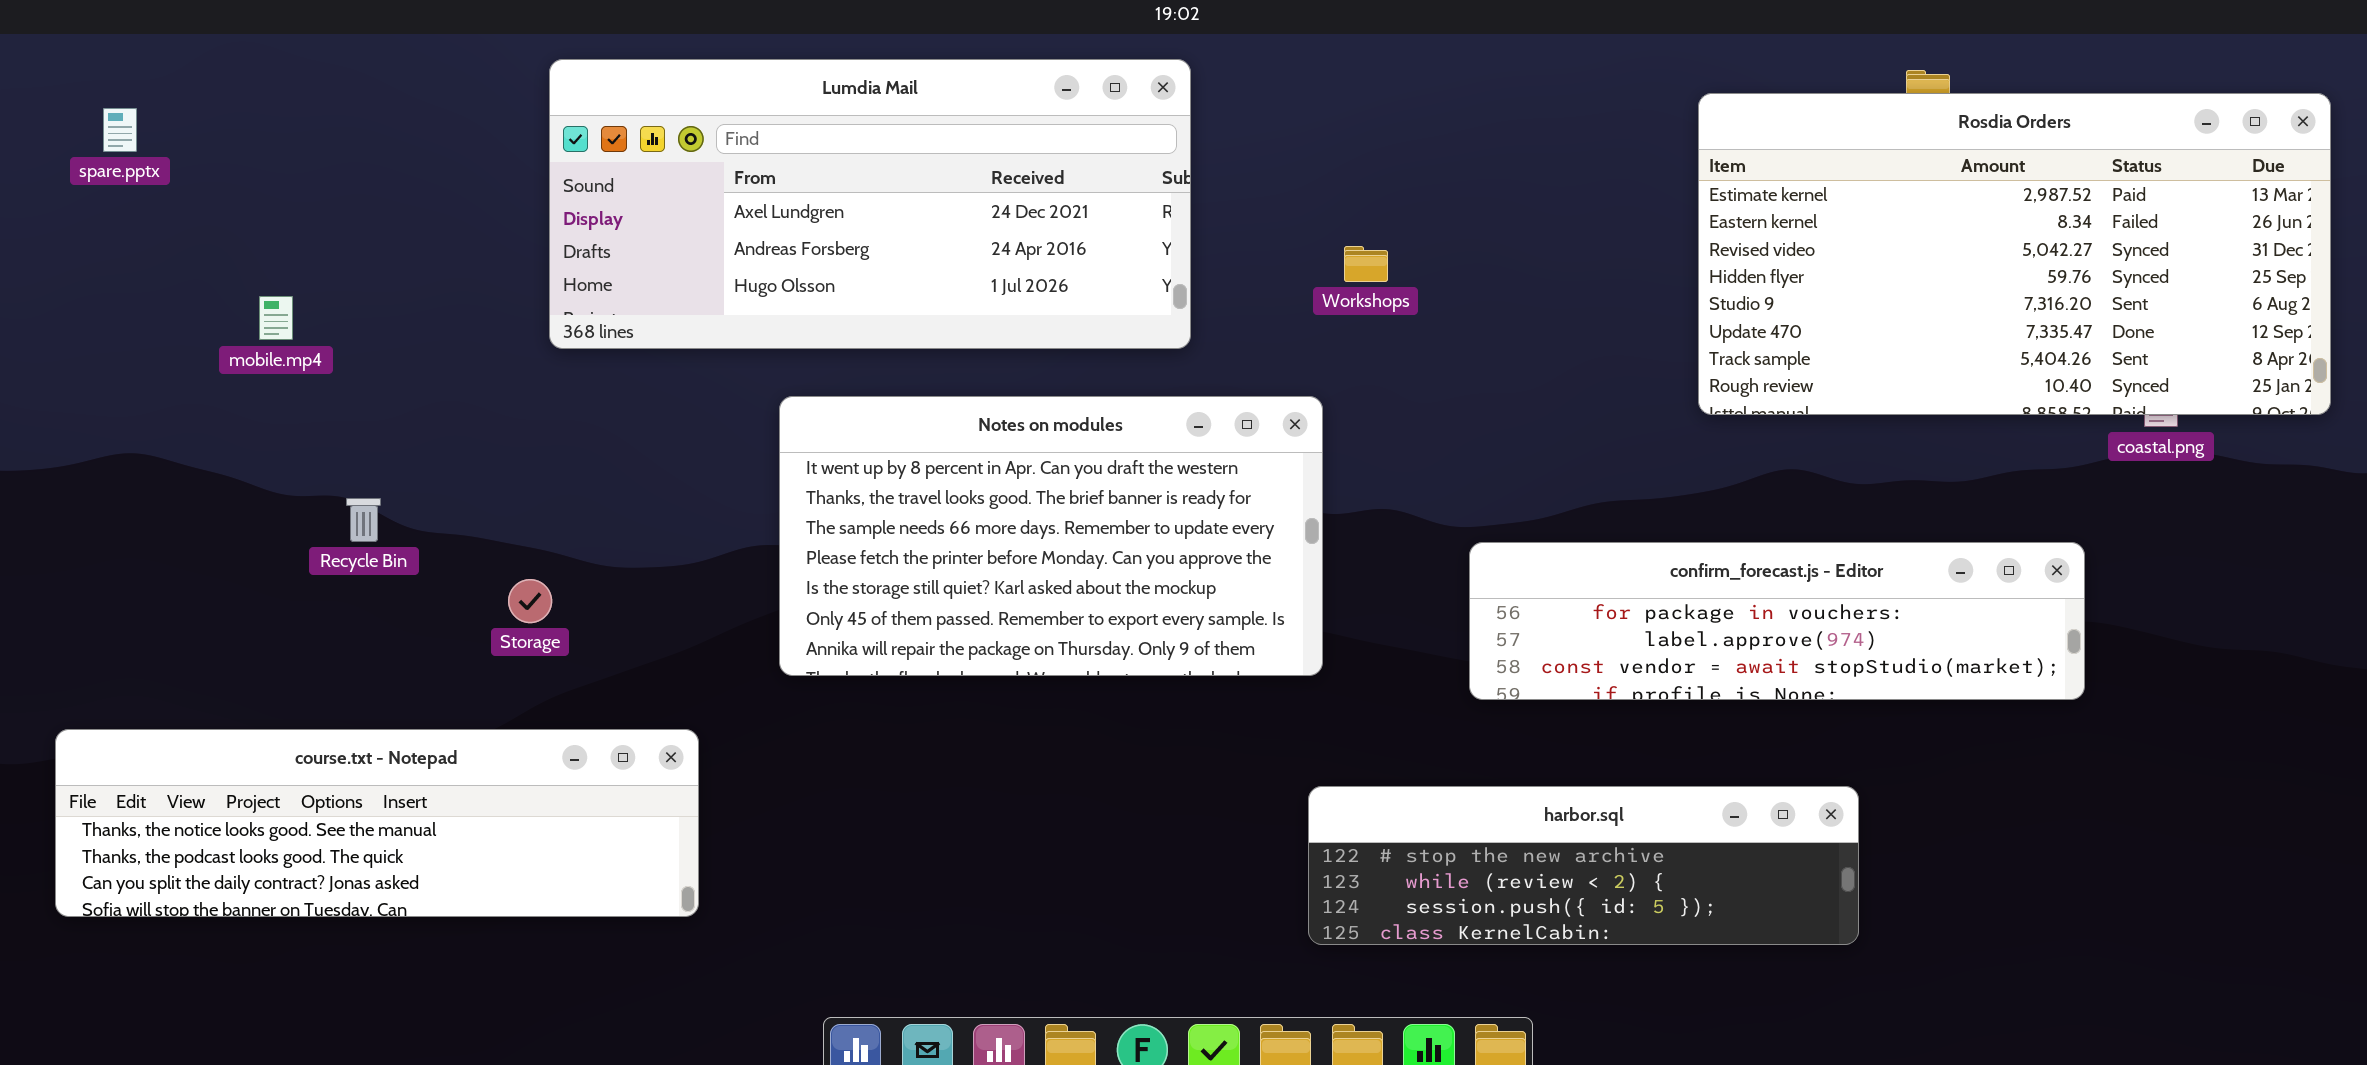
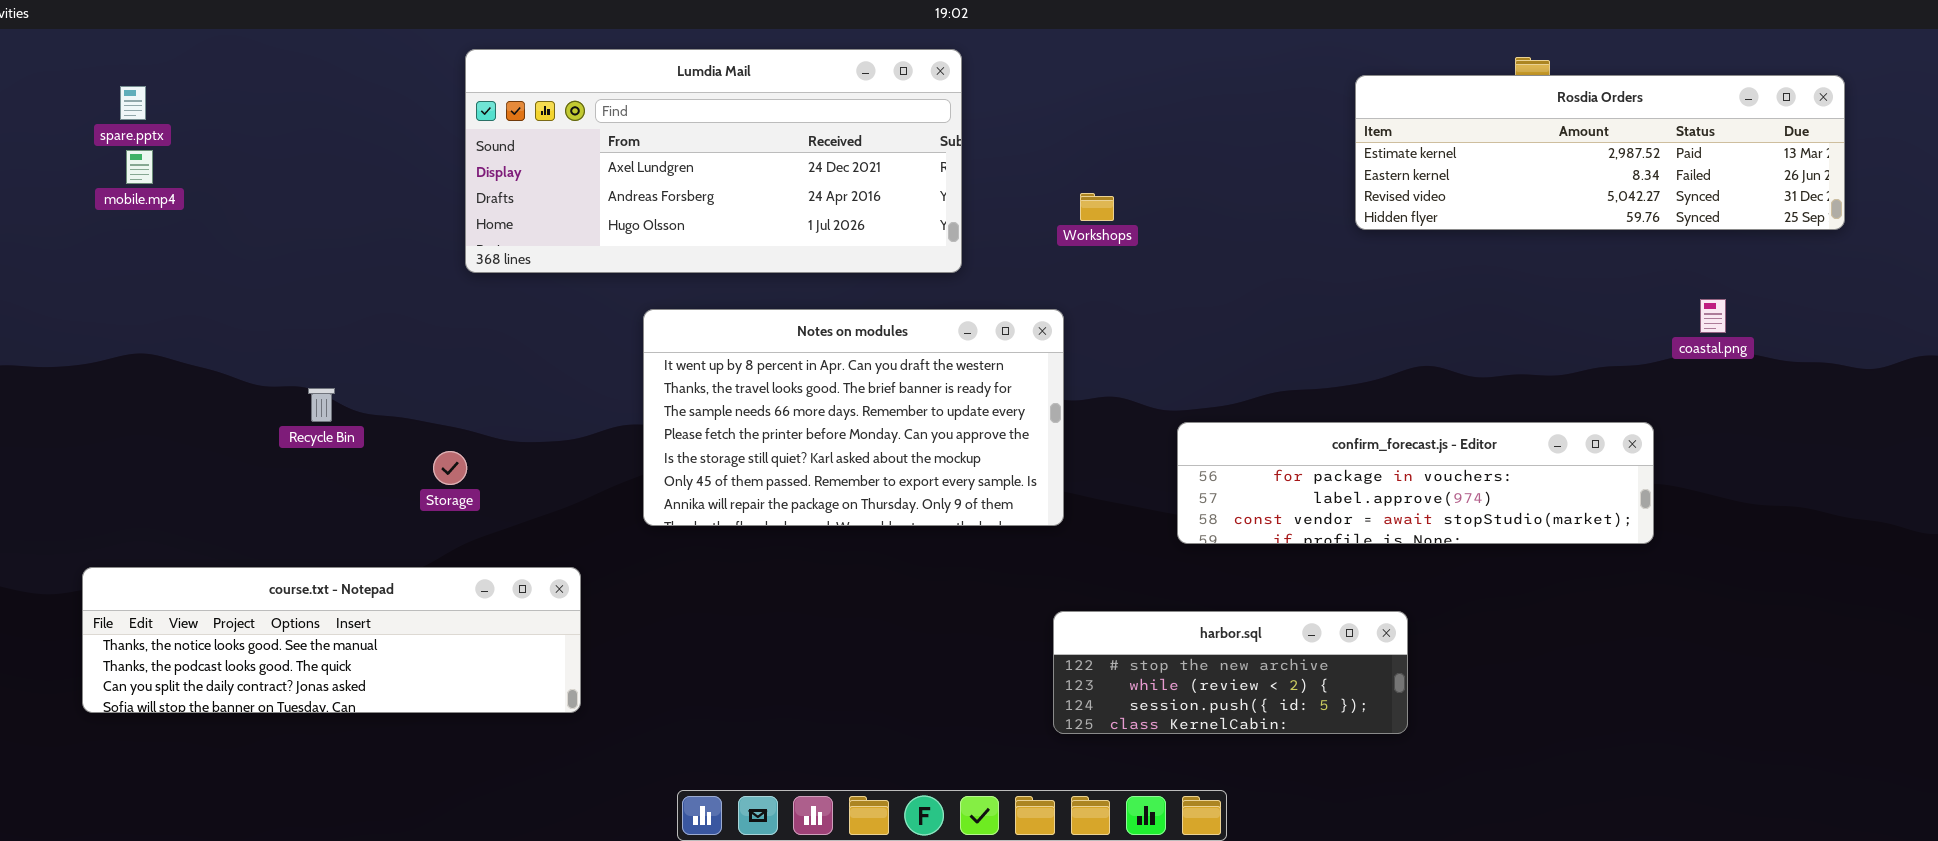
Rosdia Orders: [1698,93,2331,415] -> [1355,75,1845,230], resized
mobile.mp4: [259,296,293,340] -> [126,150,153,184], moved
harbor.sql: [1308,786,1859,945] -> [1053,611,1408,734], resized

